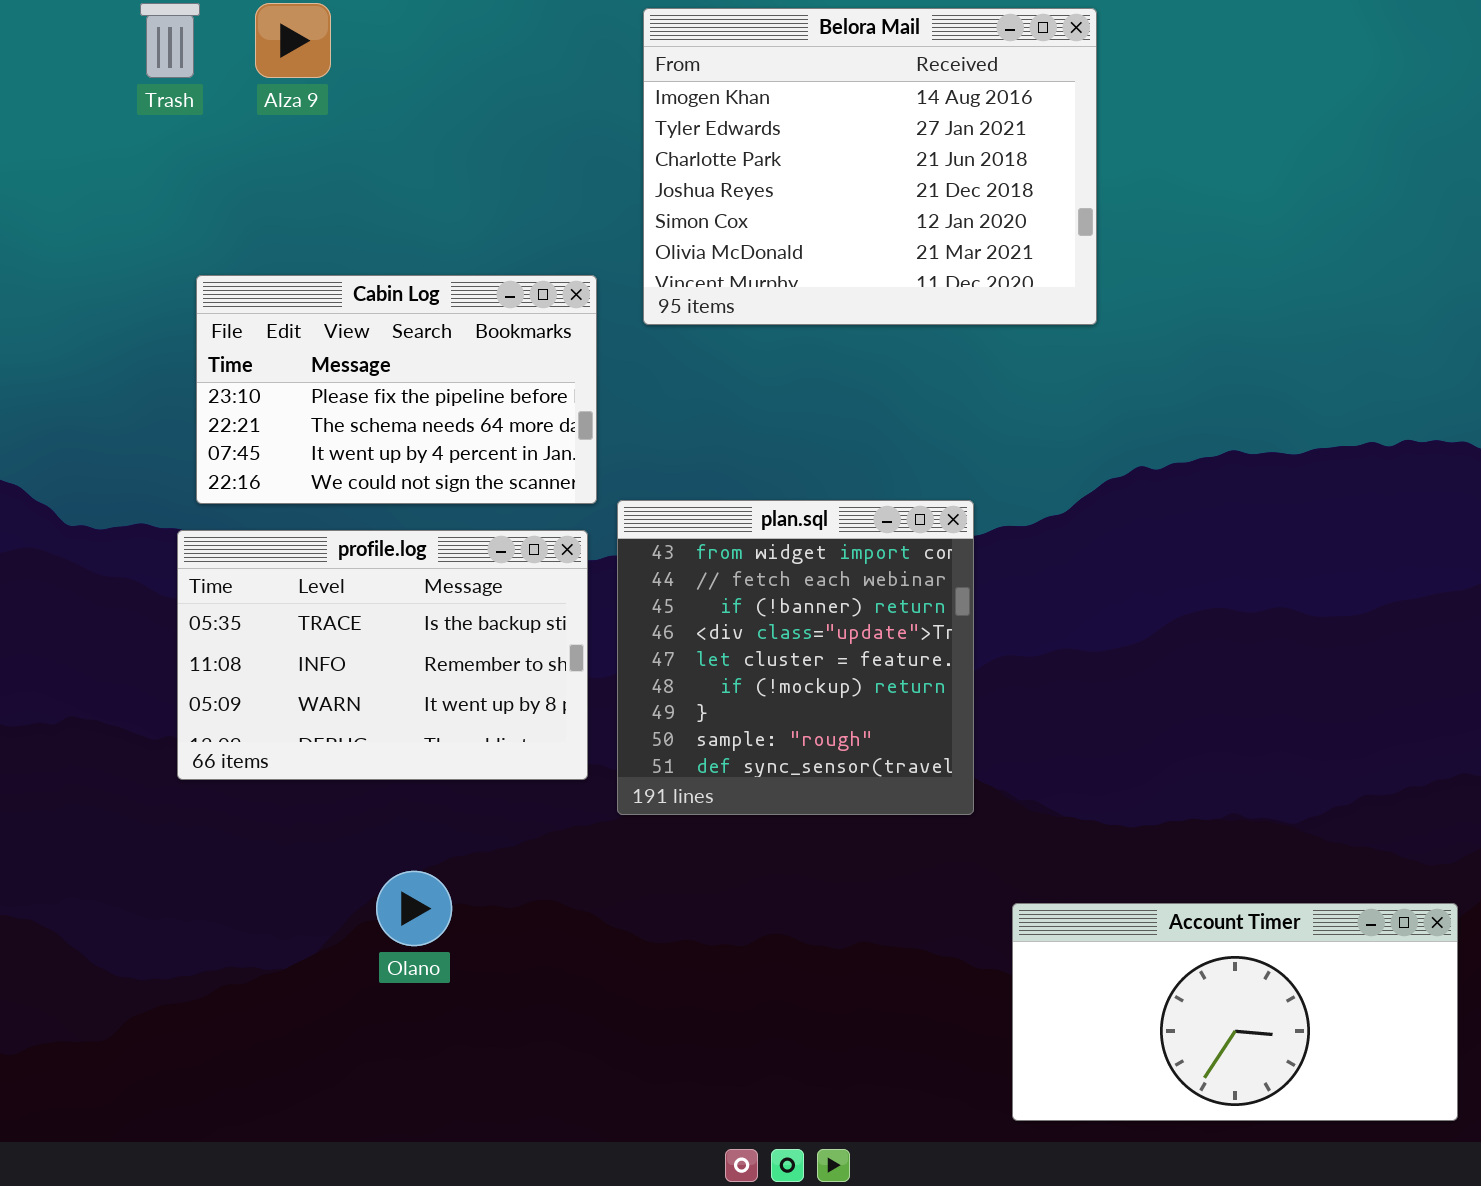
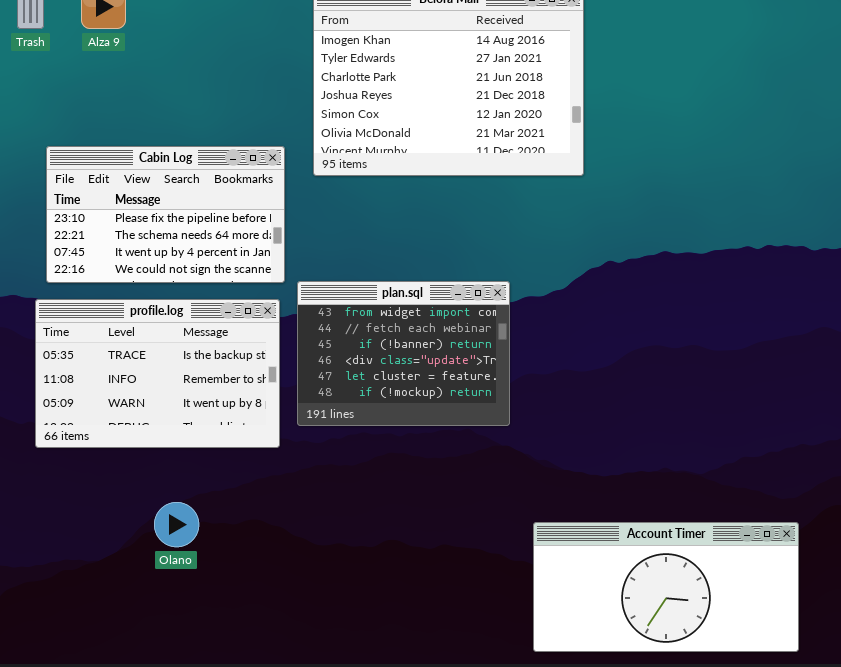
plan.sql: [617,500,974,815] -> [297,281,510,426], resized

